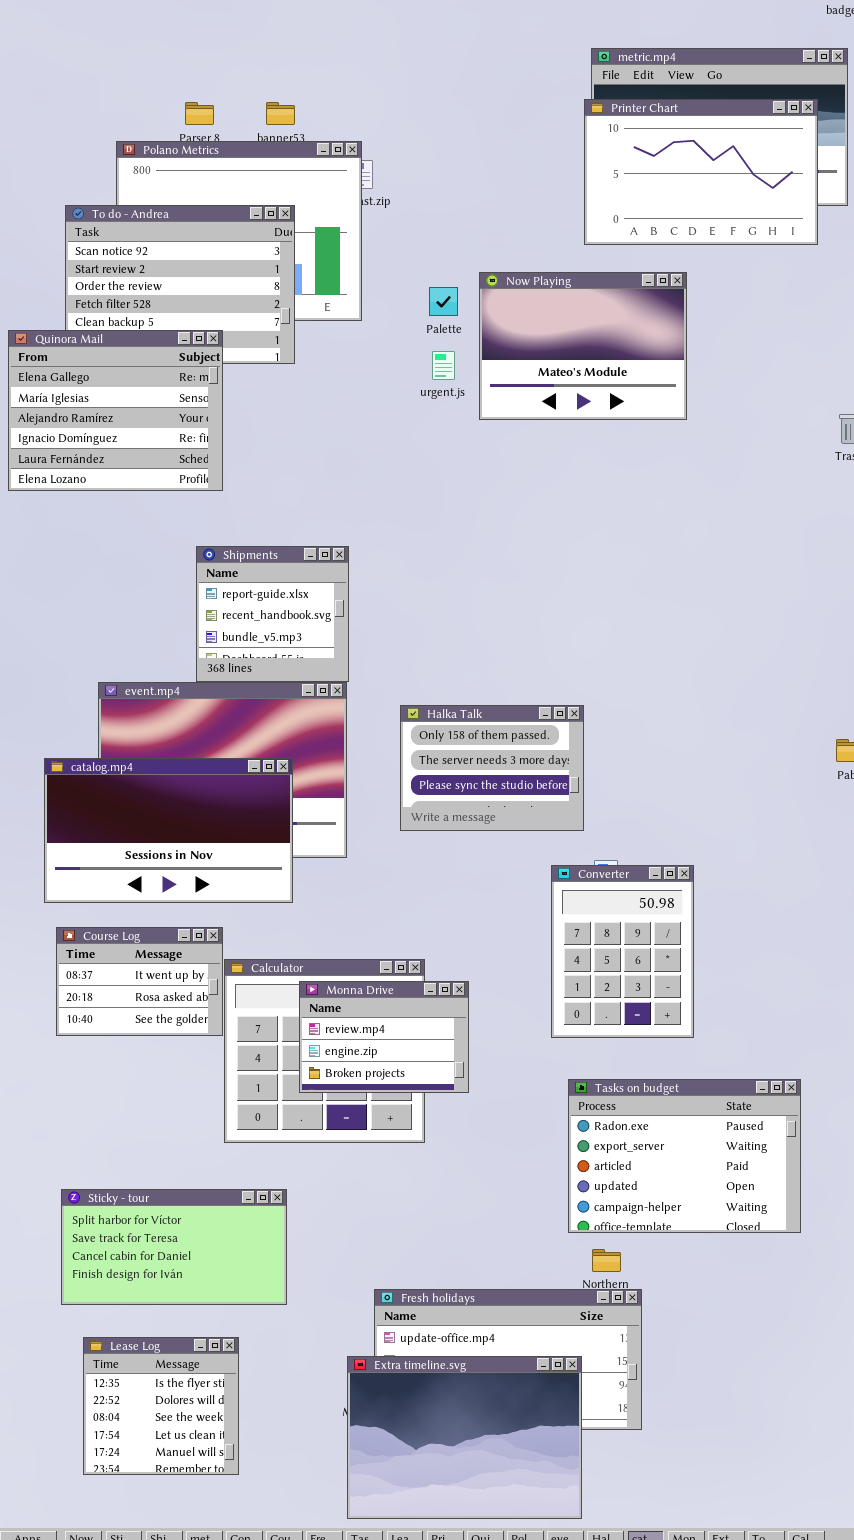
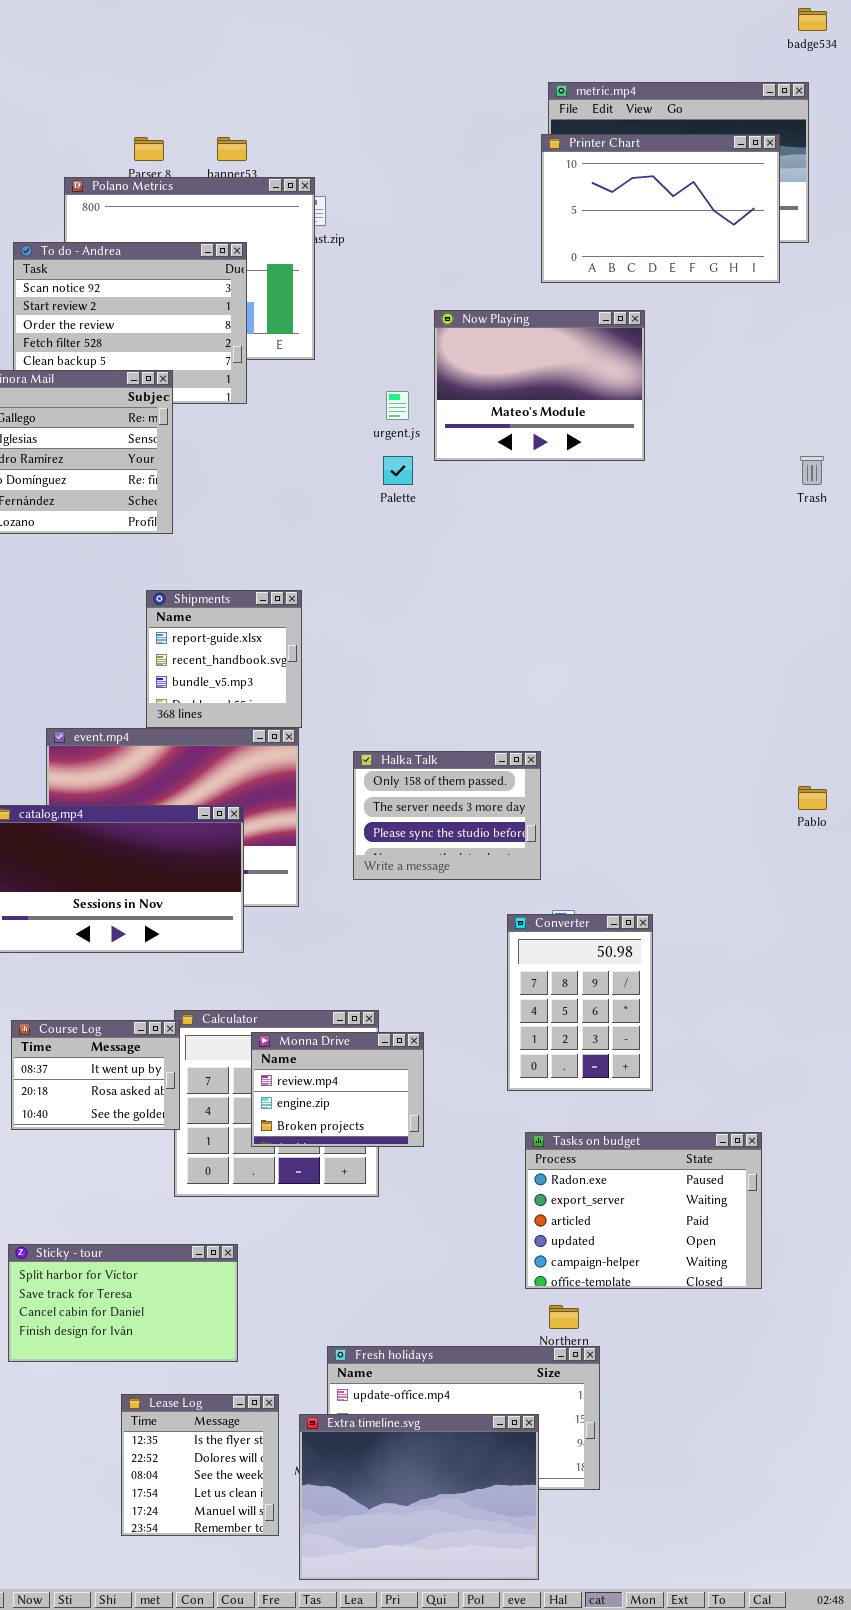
Palette: [429,287,458,316] -> [383,456,413,485], moved
Course Log: [56,927,223,1036] -> [11,1020,180,1130], moved
Lease Log: [83,1337,239,1475] -> [121,1394,279,1536], moved

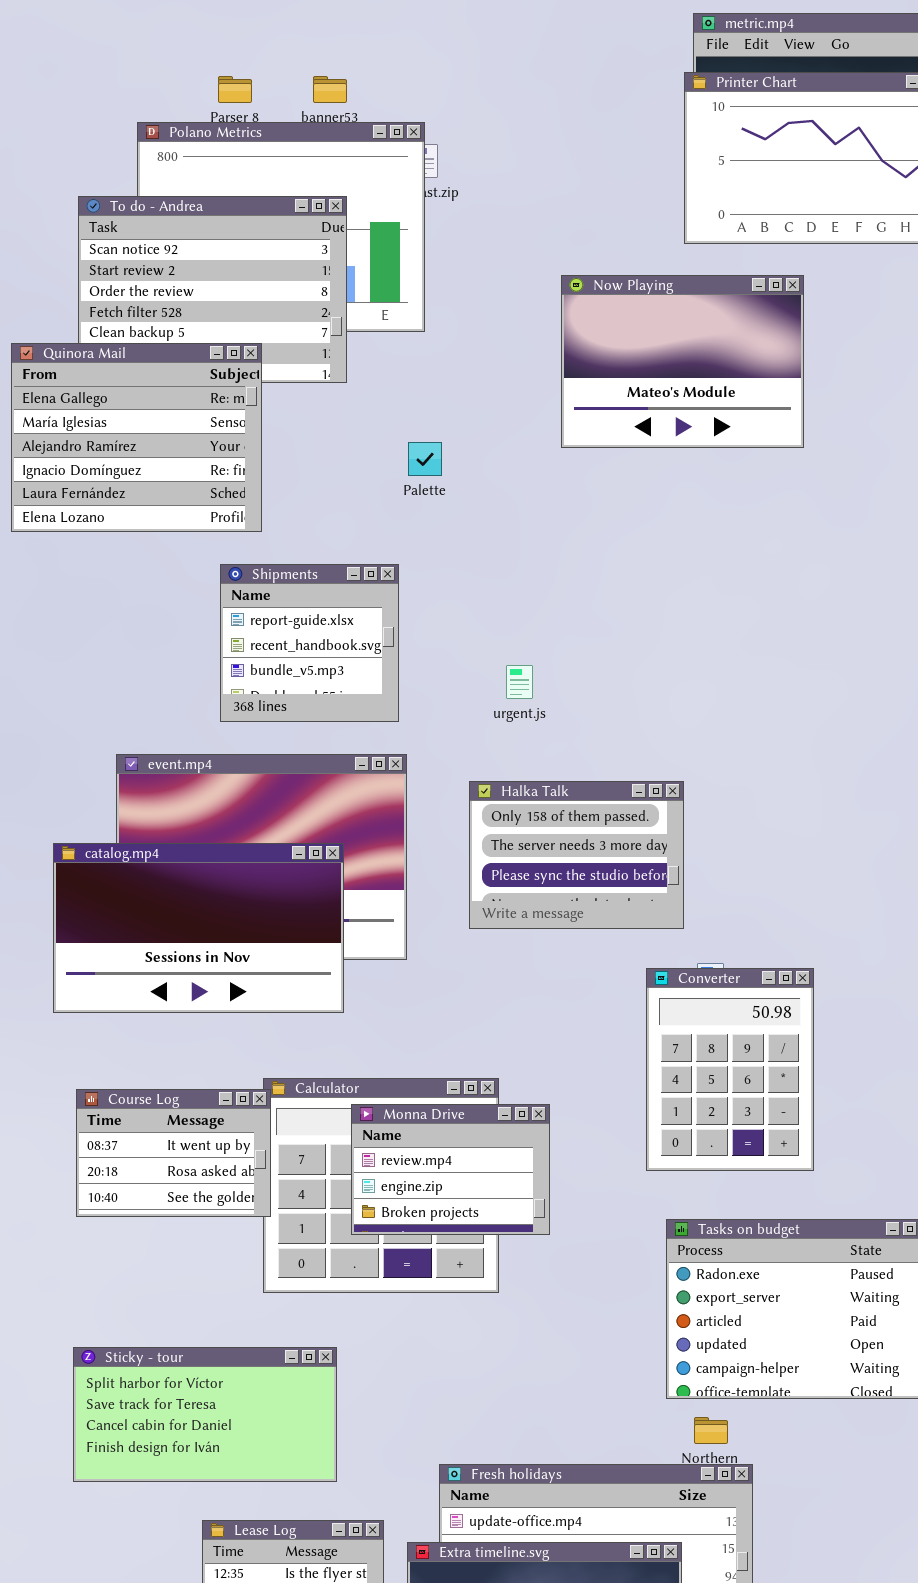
urgent.js: [386,391,409,420] -> [506,665,533,699], moved
Palette: [383,456,413,485] -> [408,442,442,476], moved
Shipments: [146,590,302,728] -> [220,564,399,722], moved

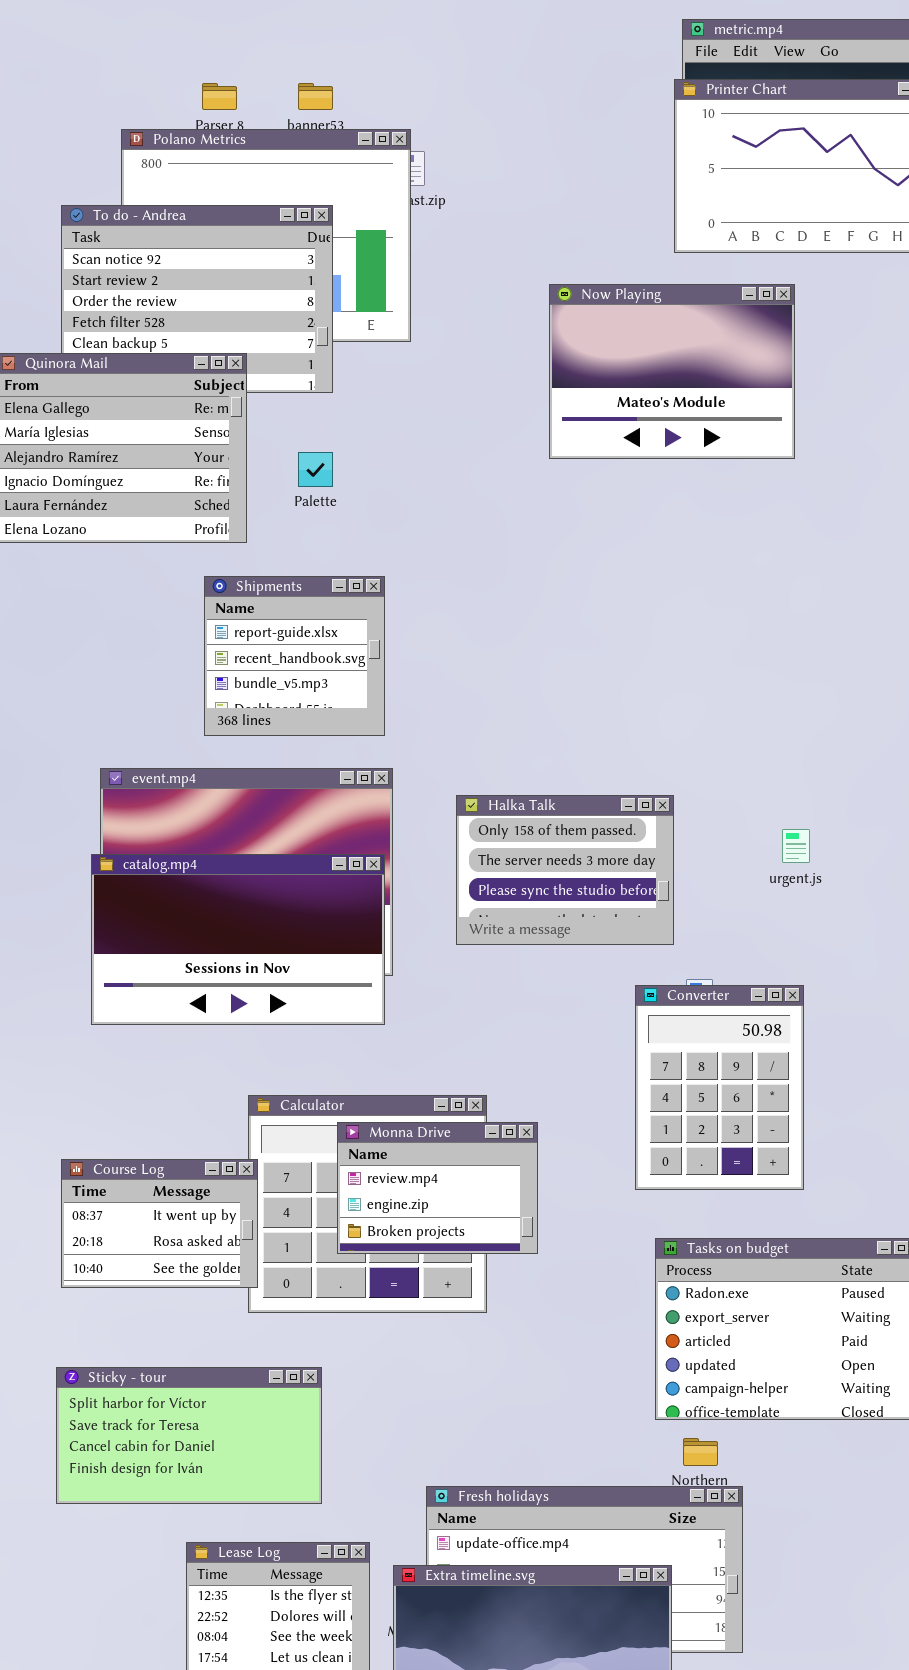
Palette: [408,442,442,476] -> [298,452,333,487], moved
urgent.js: [506,665,533,699] -> [782,829,810,863], moved
catalog.mp4: [53,843,344,1013] -> [91,854,385,1025], moved
Course Log: [76,1089,271,1217] -> [61,1159,258,1288], moved

